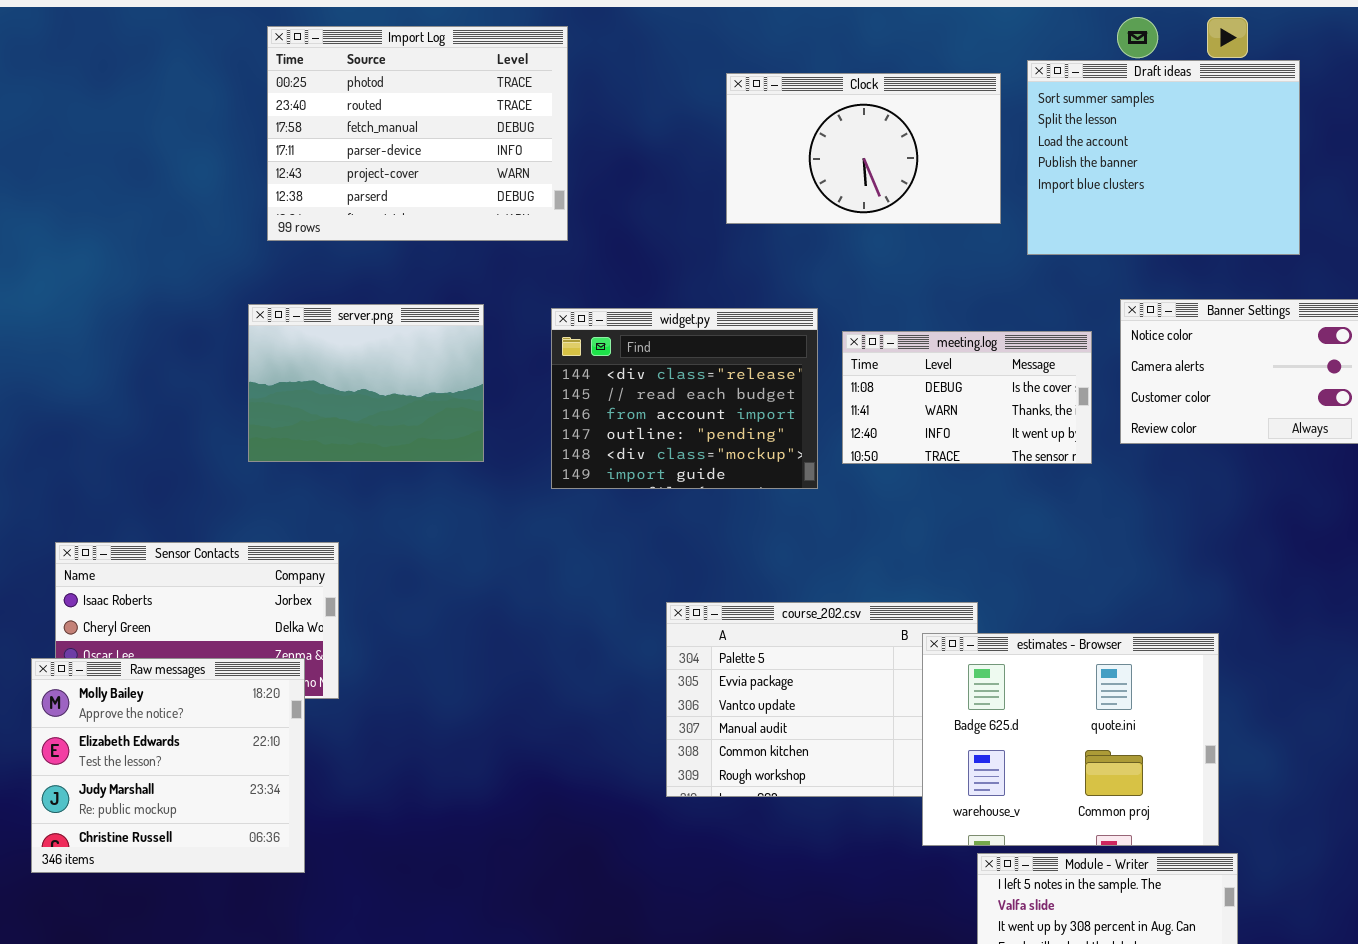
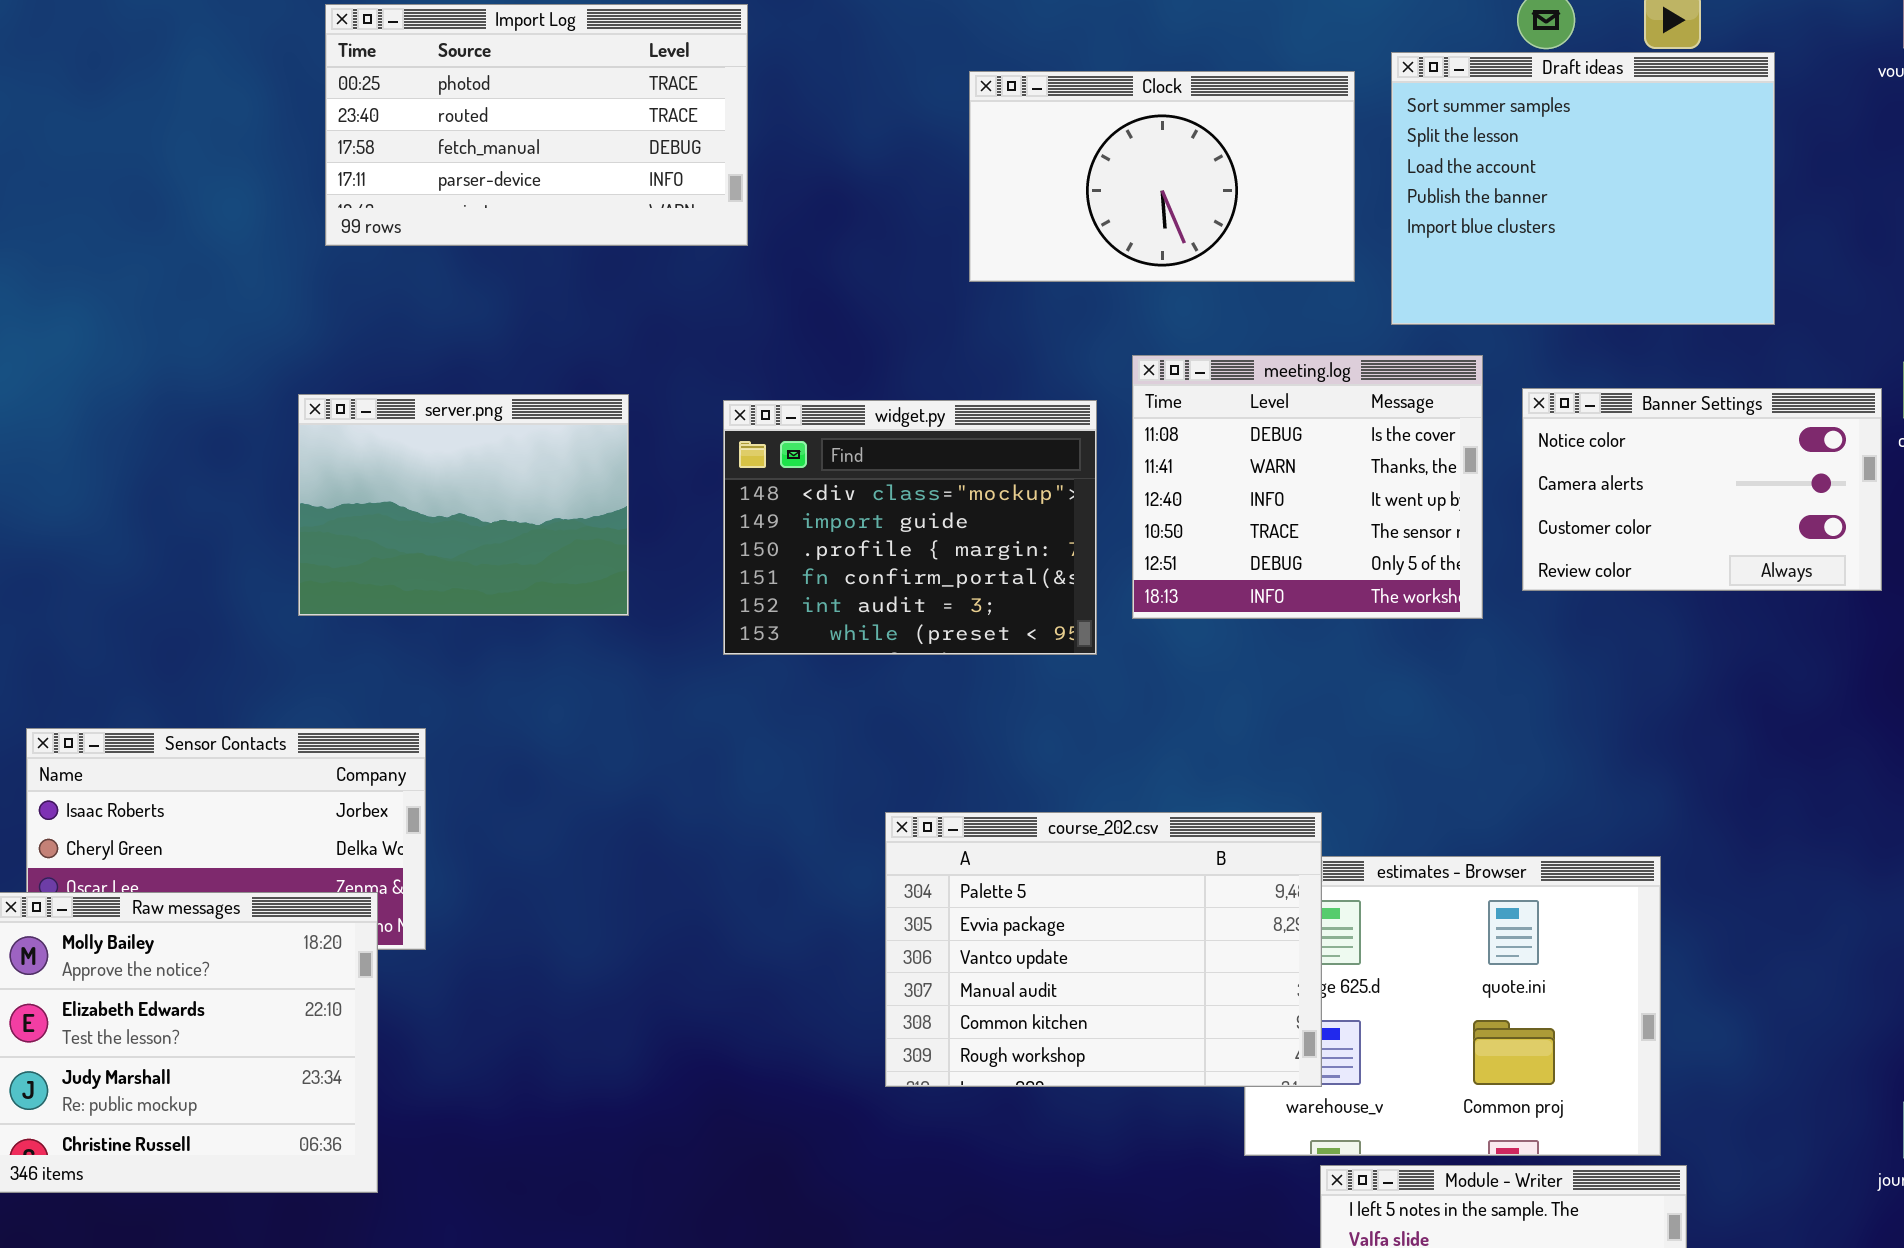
Import Log: [267,26,568,241] -> [325,4,748,246], resized
widget.py: [551,308,818,489] -> [723,400,1097,655], scrolled down 4 rows
meeting.log: [842,331,1092,464] -> [1132,355,1483,619], resized
course_202.csv: [666,602,978,797] -> [885,812,1322,1087], raised

